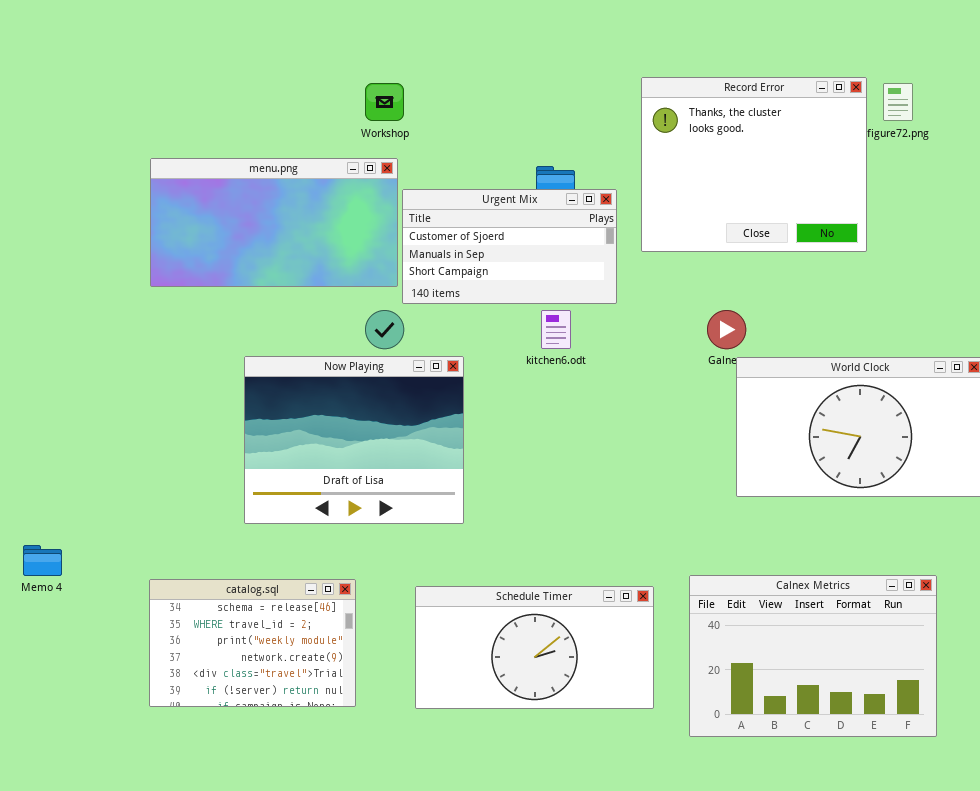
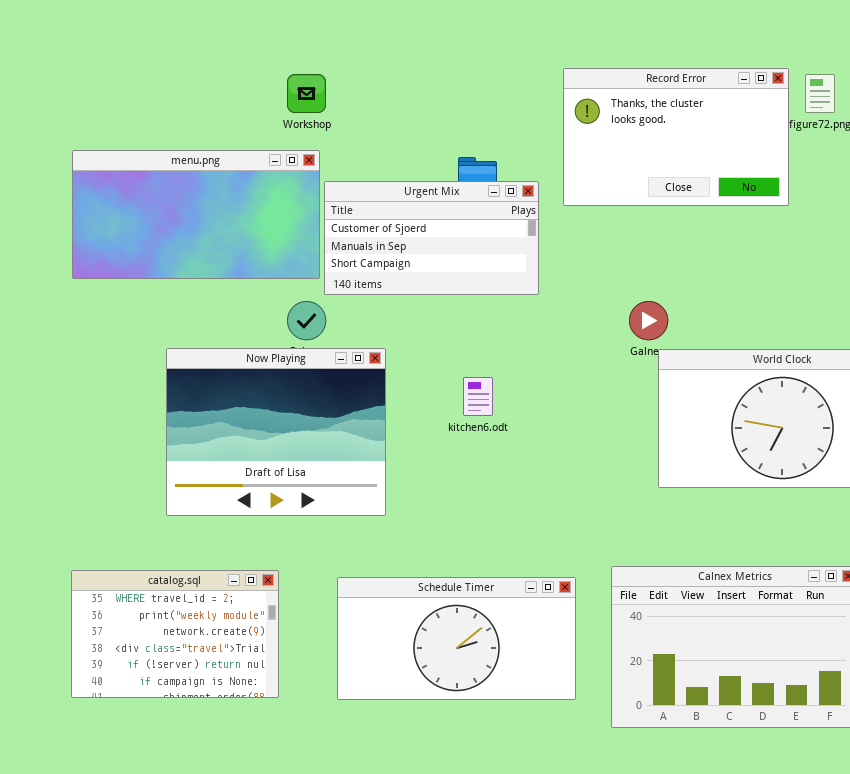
Record Error: [641,77,867,252] -> [563,68,789,206], resized
kitchen6.odt: [541,310,571,349] -> [463,377,493,416], moved
catalog.sql: [149,579,356,707] -> [71,570,279,698], scrolled down 1 row

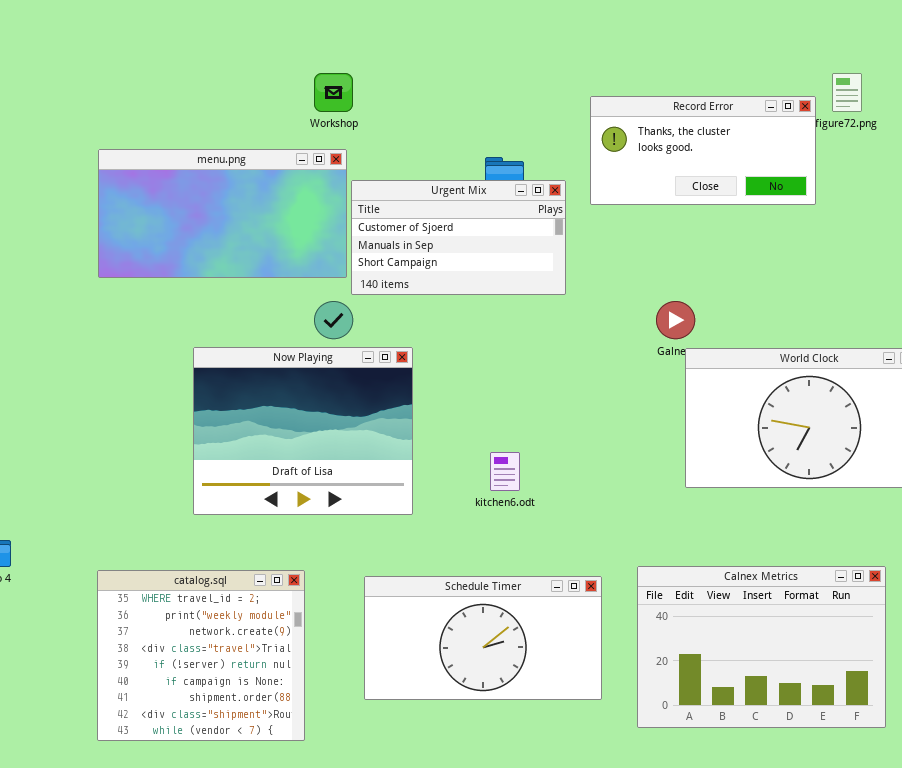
Record Error: [563,68,789,206] -> [590,96,816,205], resized
kitchen6.odt: [463,377,493,416] -> [490,452,520,491], moved
catalog.sql: [71,570,279,698] -> [97,570,305,741], resized

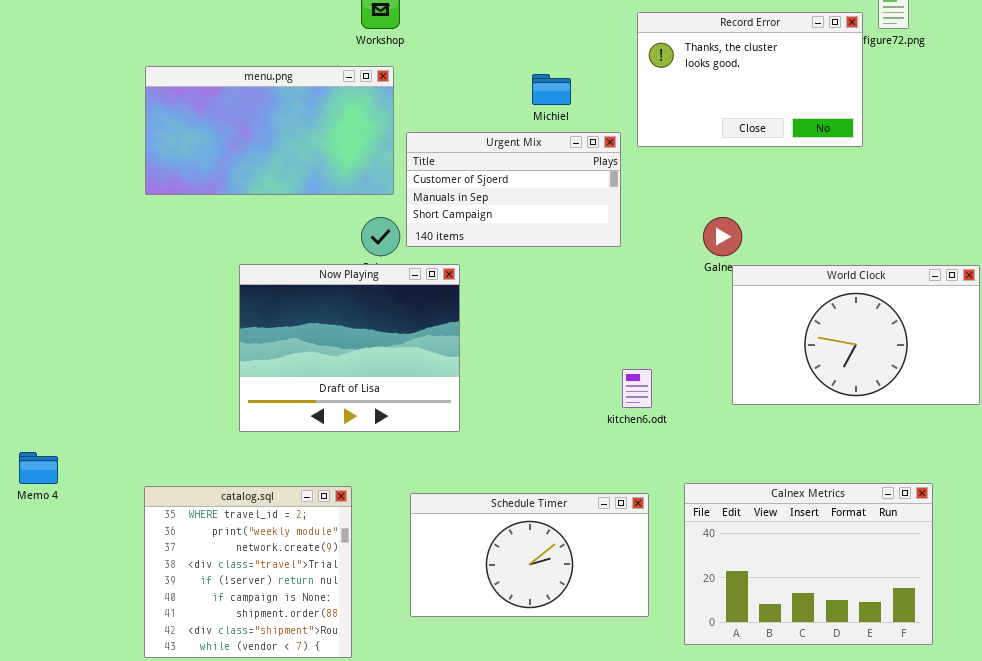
Record Error: [590,96,816,205] -> [637,12,863,147], resized
Urgent Mix: [351,180,566,295] -> [406,132,621,247], moved
kitchen6.odt: [490,452,520,491] -> [622,369,652,408], moved

